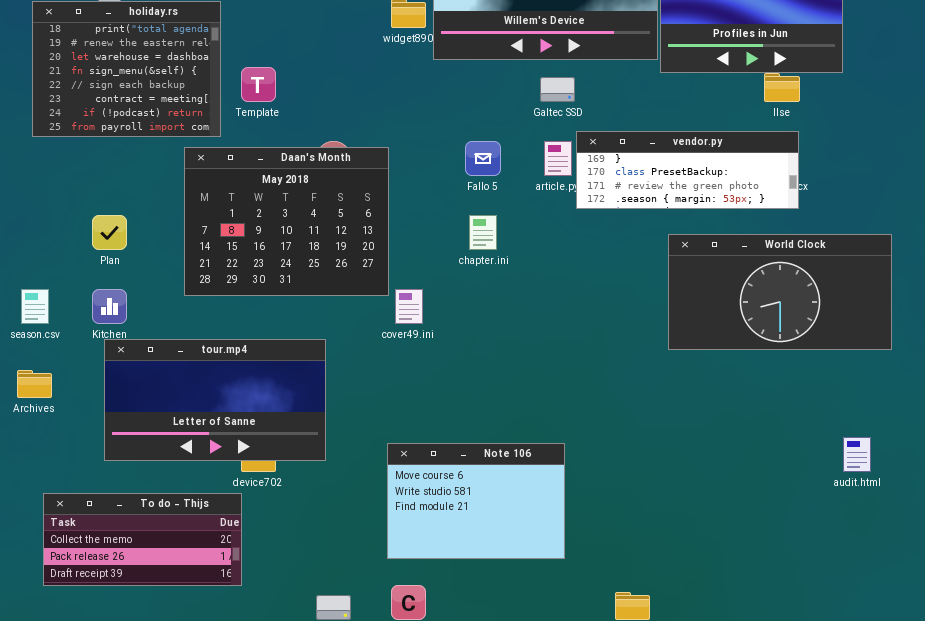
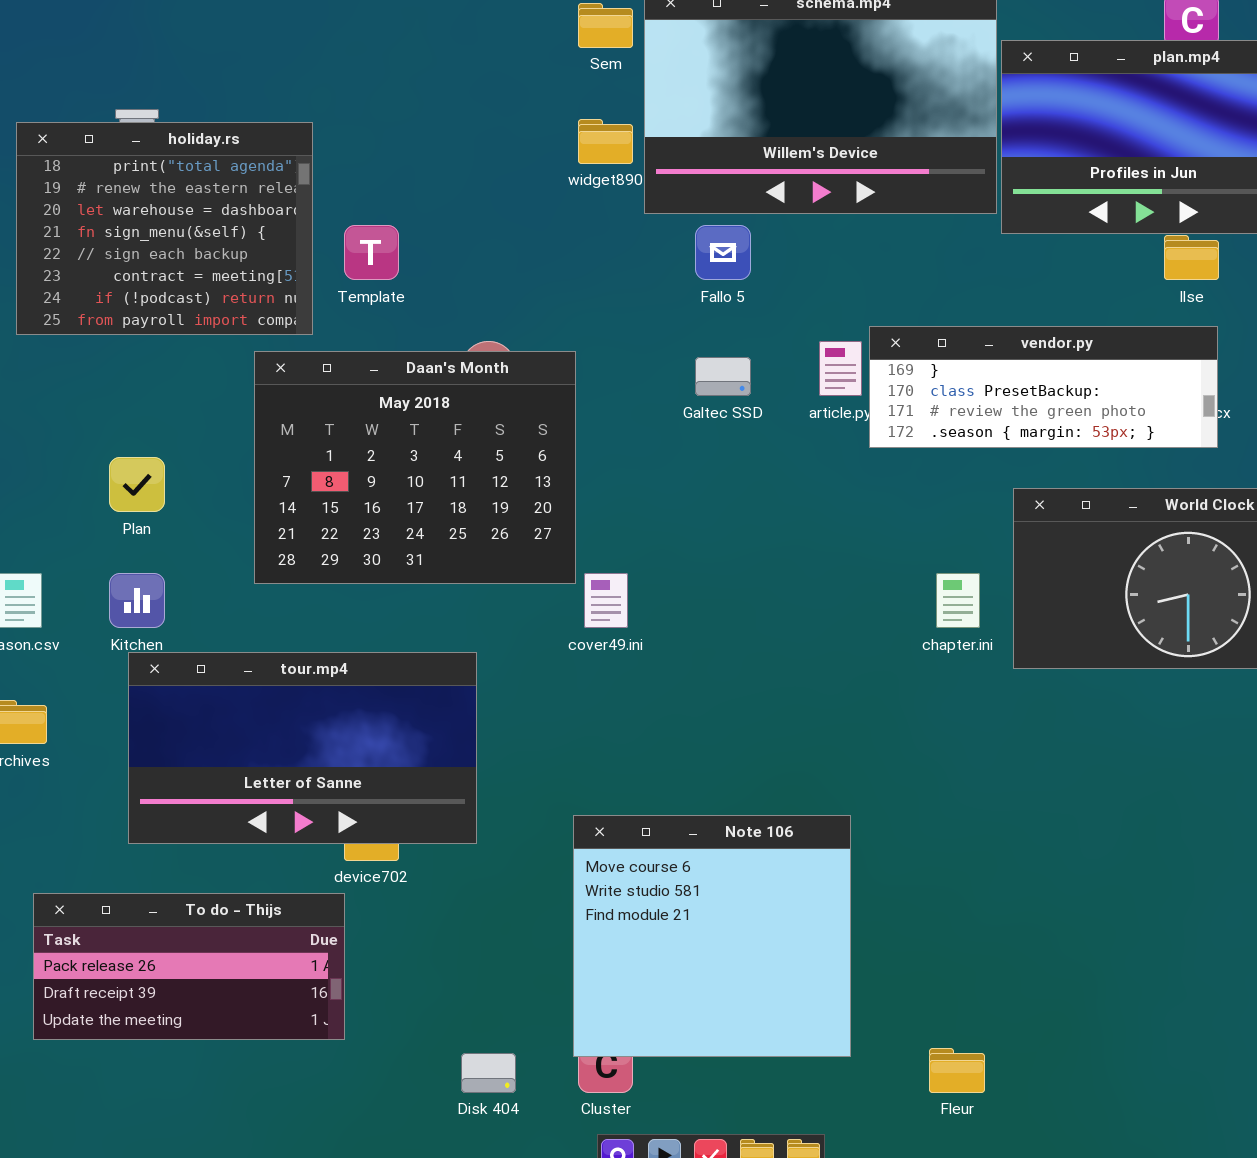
Galtec SSD: [540,77,575,102] -> [695,357,751,396], moved
Fallo 5: [465,141,501,176] -> [695,225,751,280], moved
chapter.ini: [469,215,497,250] -> [936,573,980,628], moved
Note 106: [387,443,565,559] -> [573,815,851,1057], resized
To do - Thijs: [43,493,242,586] -> [33,893,345,1040], scrolled down 1 row

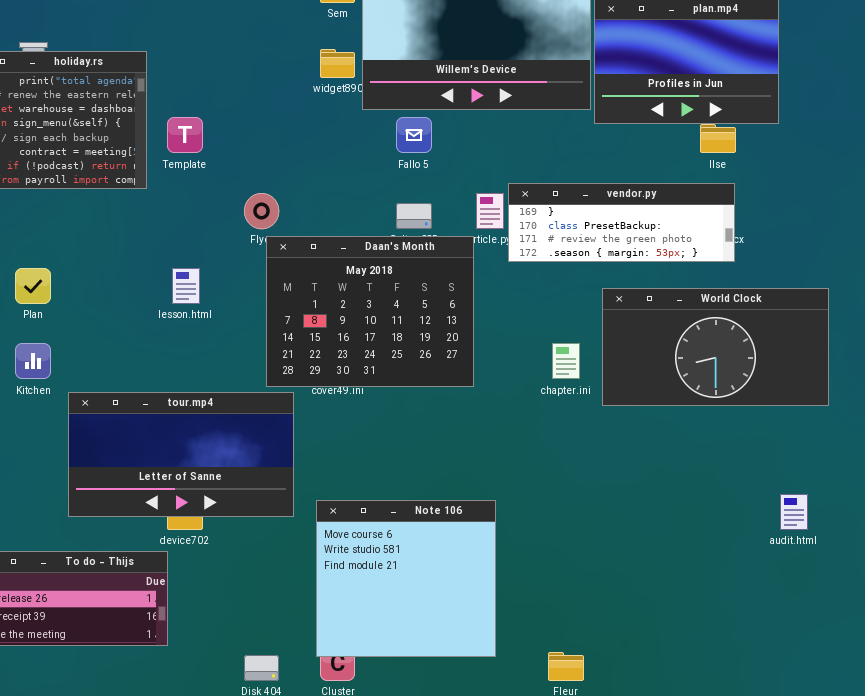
Daan's Month: [254,351,576,584] -> [266,236,474,387], moved
tour.mp4: [128,652,477,844] -> [68,392,294,517], moved

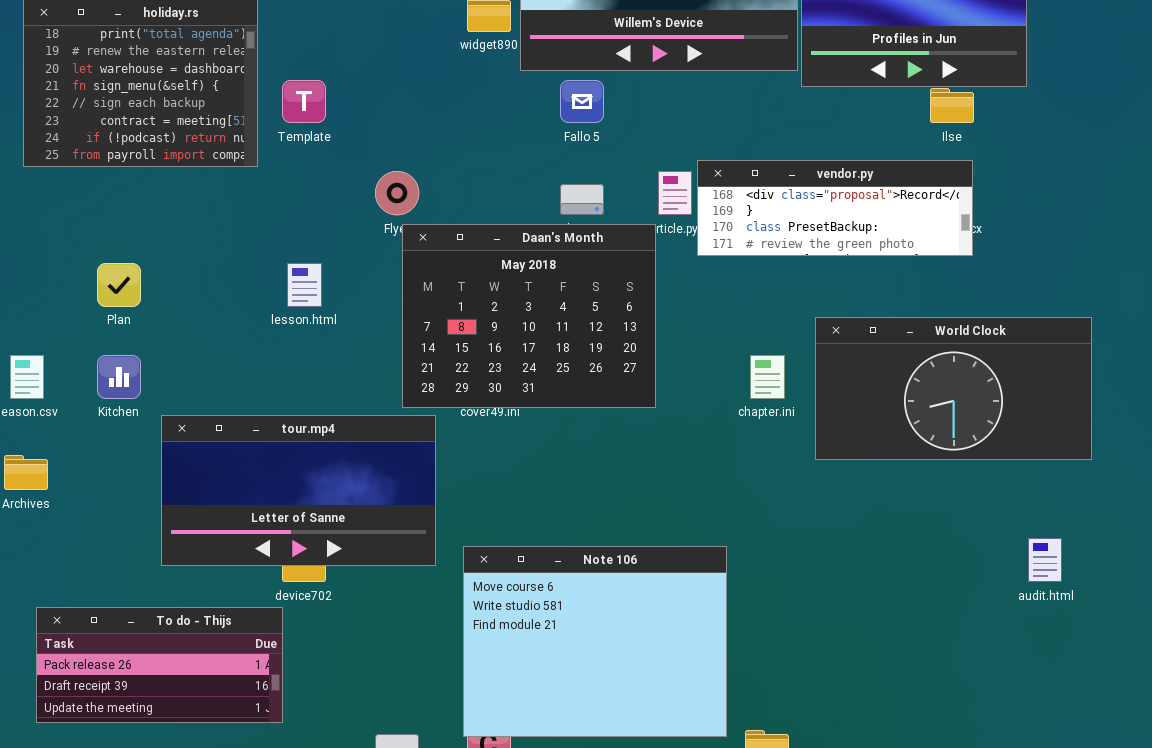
vendor.py: [508,183,735,262] -> [697,160,973,256], scrolled up 1 row
World Clock: [602,288,829,406] -> [815,317,1092,460], moved
Note 106: [316,500,496,657] -> [463,546,727,737], resized

